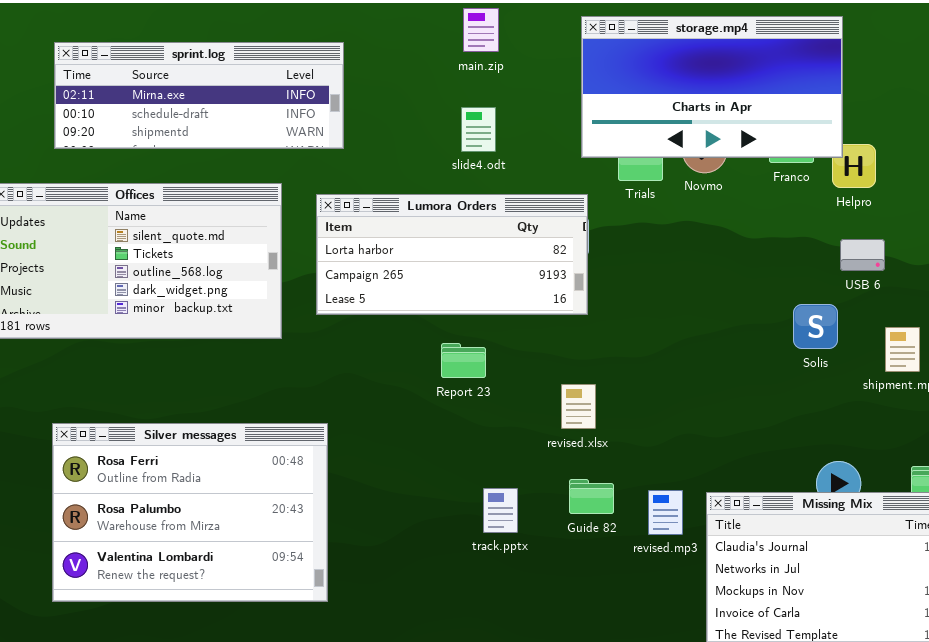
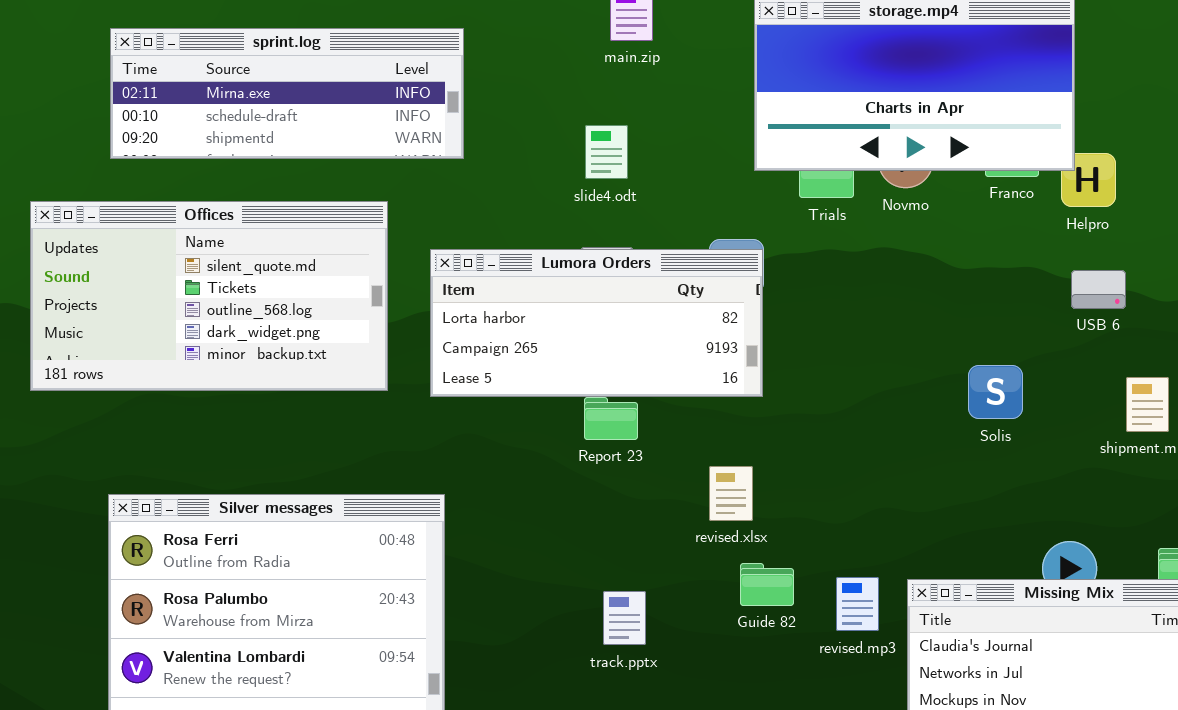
slide4.odt: [461,107,496,152] -> [585,125,628,179], moved
Lumora Orders: [316,194,588,315] -> [430,249,763,397], moved
Solis: [793,304,838,349] -> [968,365,1023,419], moved
revised.xlsx: [561,384,596,429] -> [709,466,753,521], moved
track.pptx: [483,488,518,533] -> [603,591,646,645], moved

